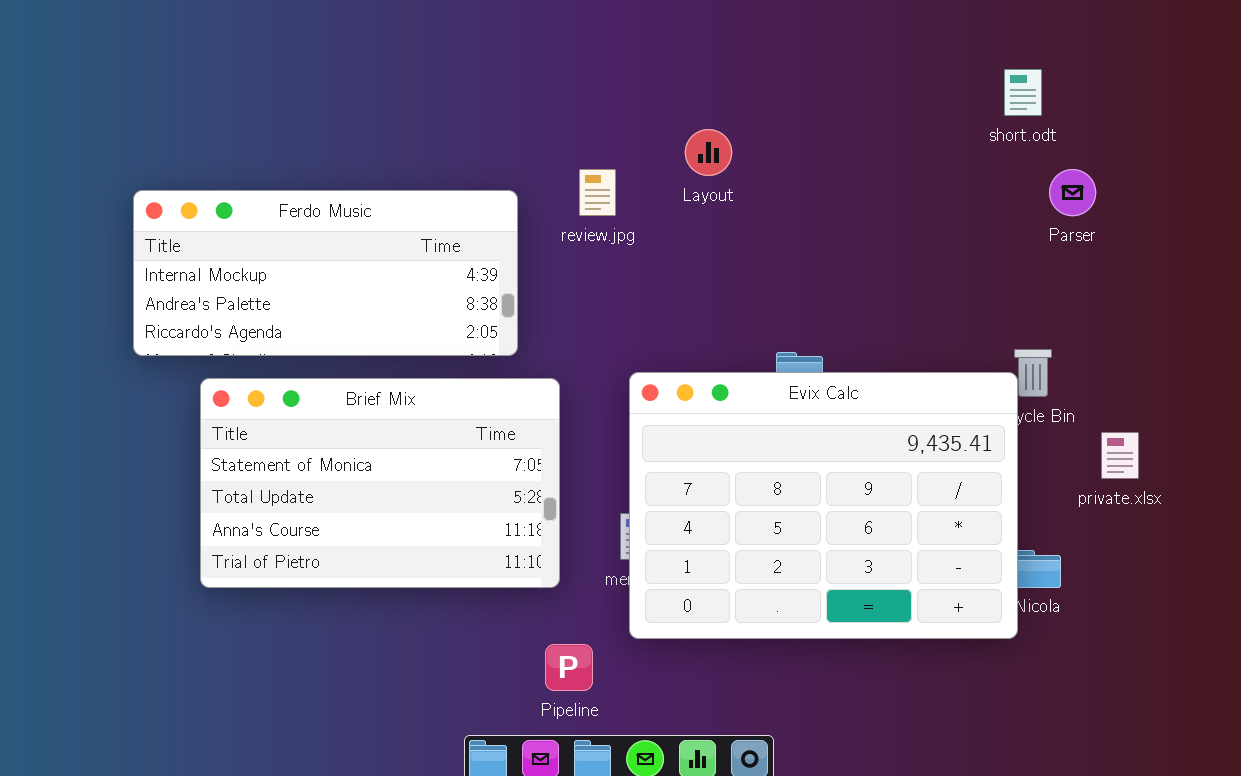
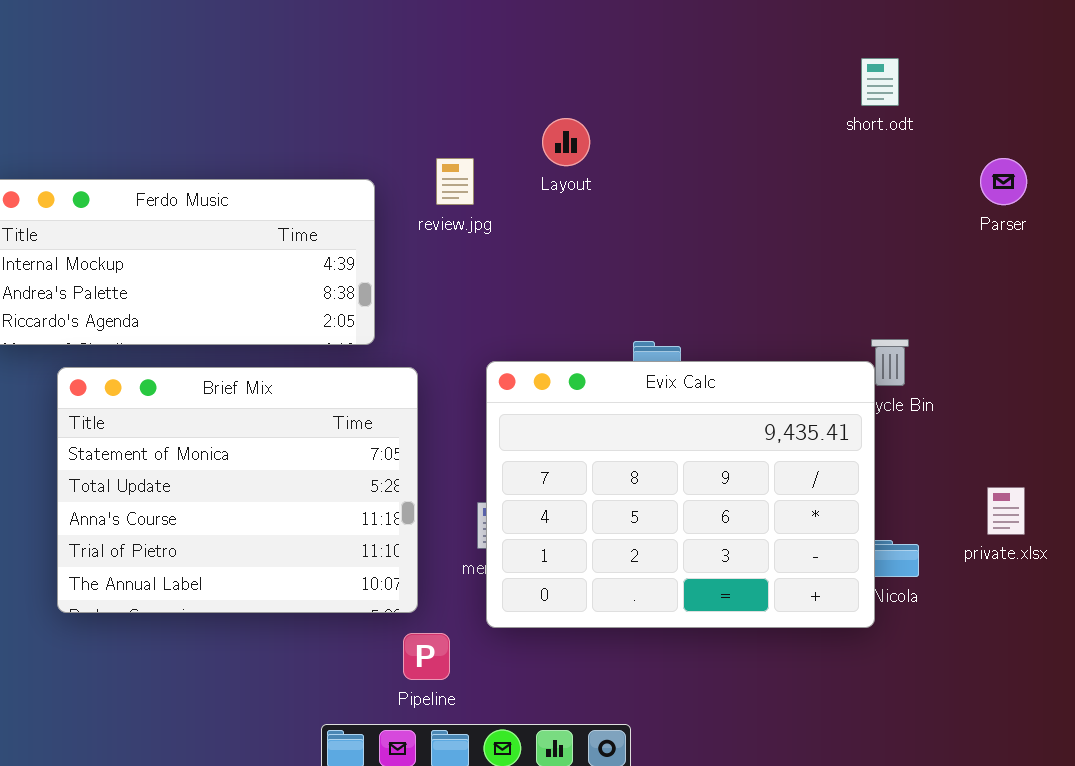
Parser: [1049,169,1096,216] -> [980,158,1027,205], moved
Brief Mix: [200,378,560,588] -> [57,367,418,613], resized
private.xlsx: [1101,432,1139,479] -> [987,487,1025,535], moved

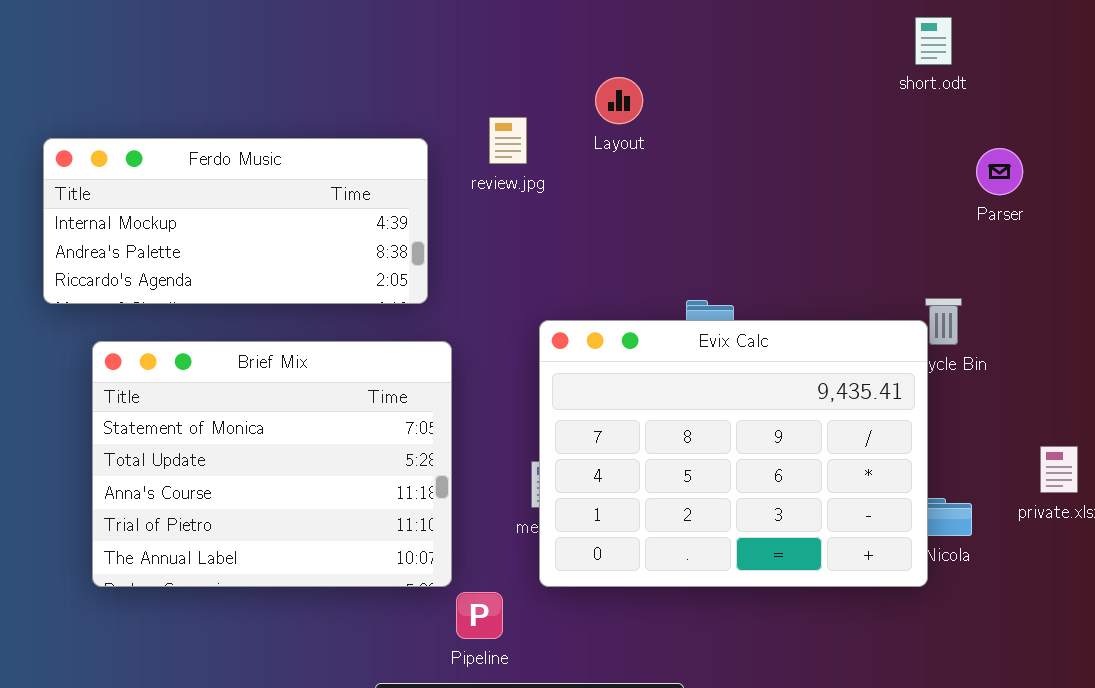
Parser: [980,158,1027,205] -> [976,148,1023,195], moved
Brief Mix: [57,367,418,613] -> [92,341,452,587], moved

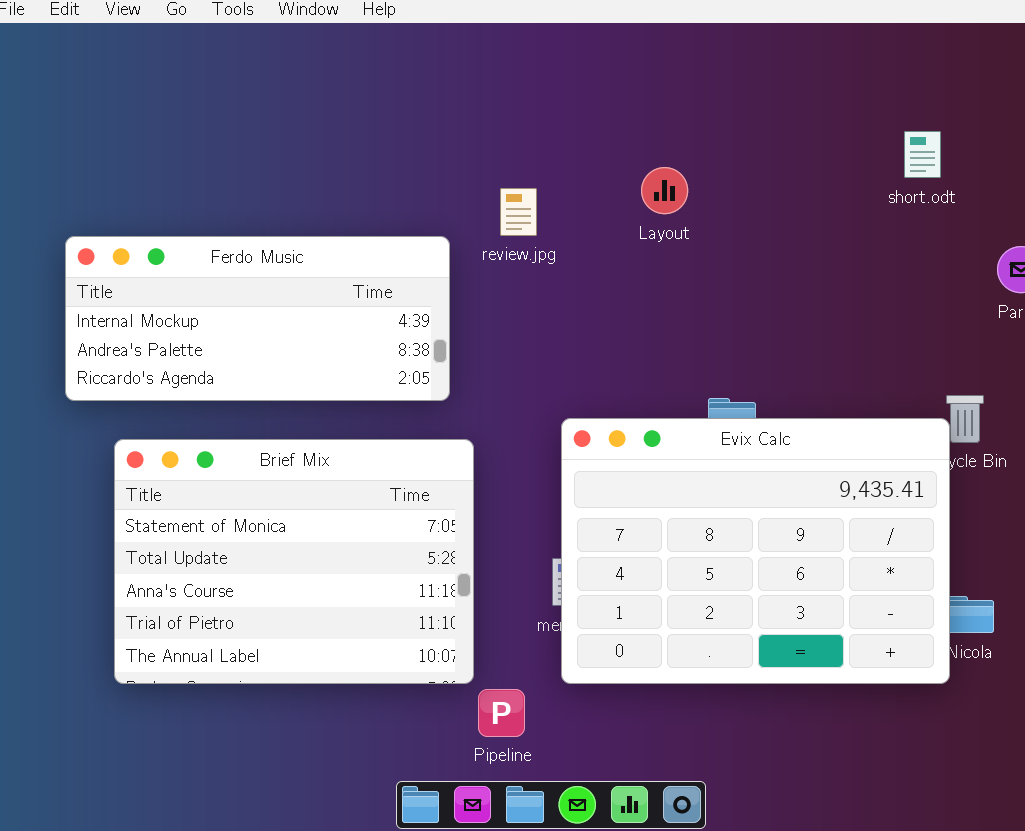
short.odt: [915,17,952,65] -> [904,131,941,178], moved
Layout: [595,77,643,124] -> [641,167,688,214], moved
review.jpg: [489,117,527,164] -> [500,188,537,236], moved

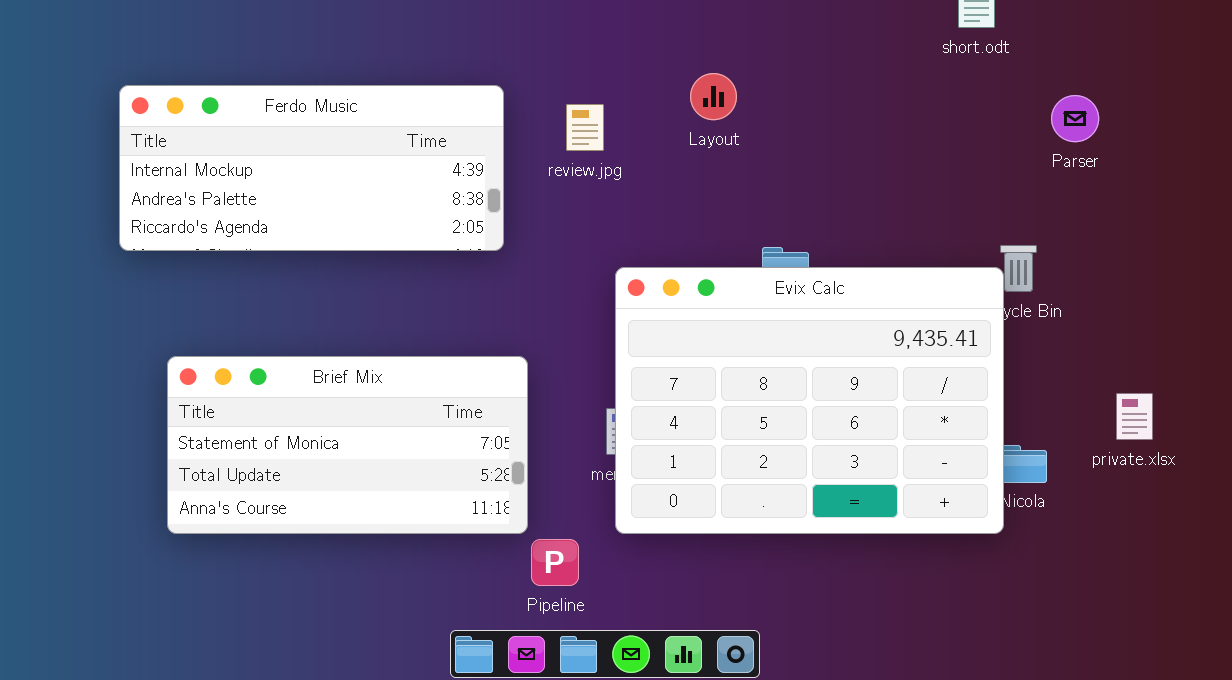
Layout: [641,167,688,214] -> [690,73,737,120], moved
review.jpg: [500,188,537,236] -> [566,104,604,151], moved
Brief Mix: [114,439,474,684] -> [167,356,528,534], resized

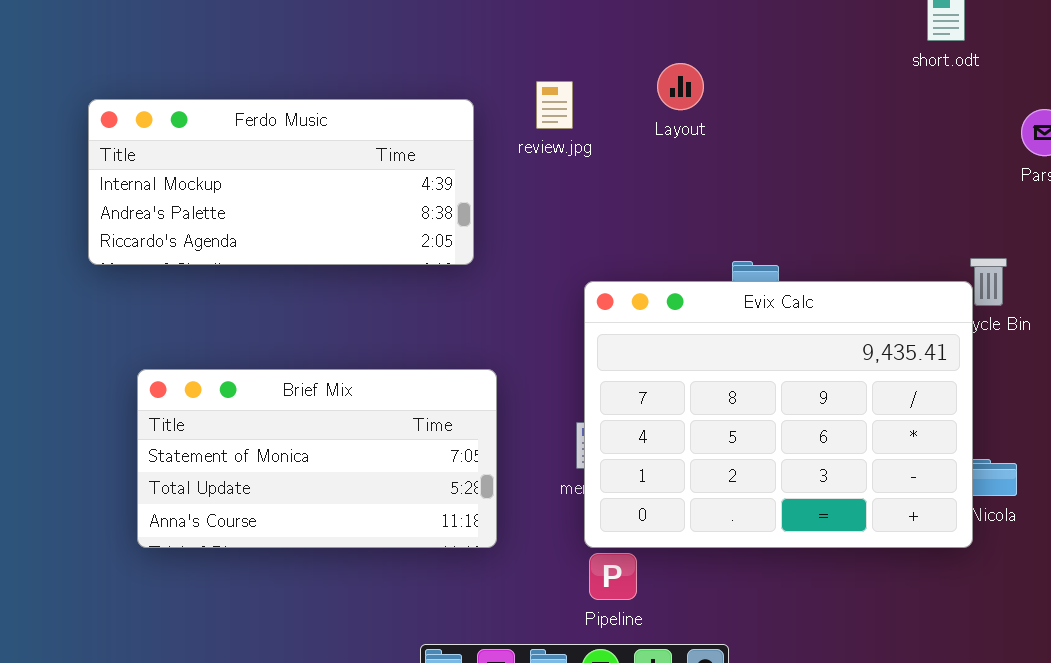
Layout: [690,73,737,120] -> [657,63,704,110], moved
review.jpg: [566,104,604,151] -> [536,81,573,129], moved
Pipeline: [531,539,579,586] -> [589,553,637,600], moved

